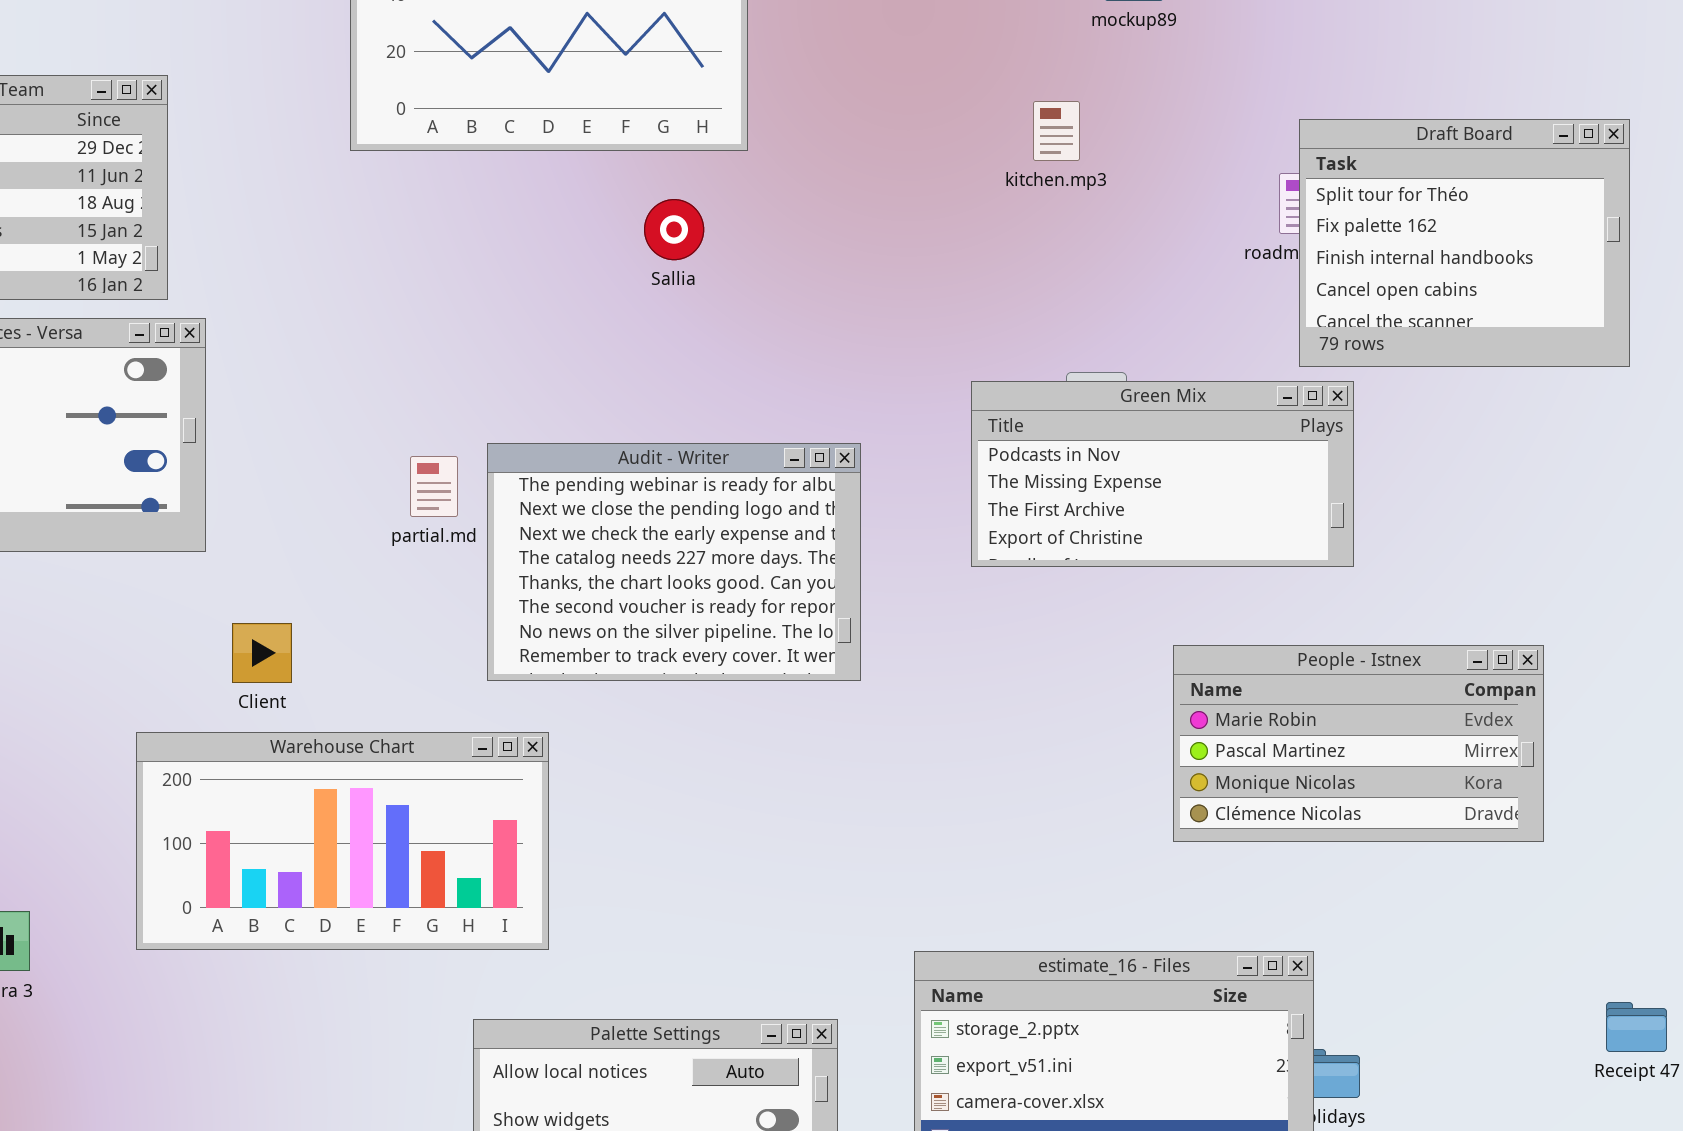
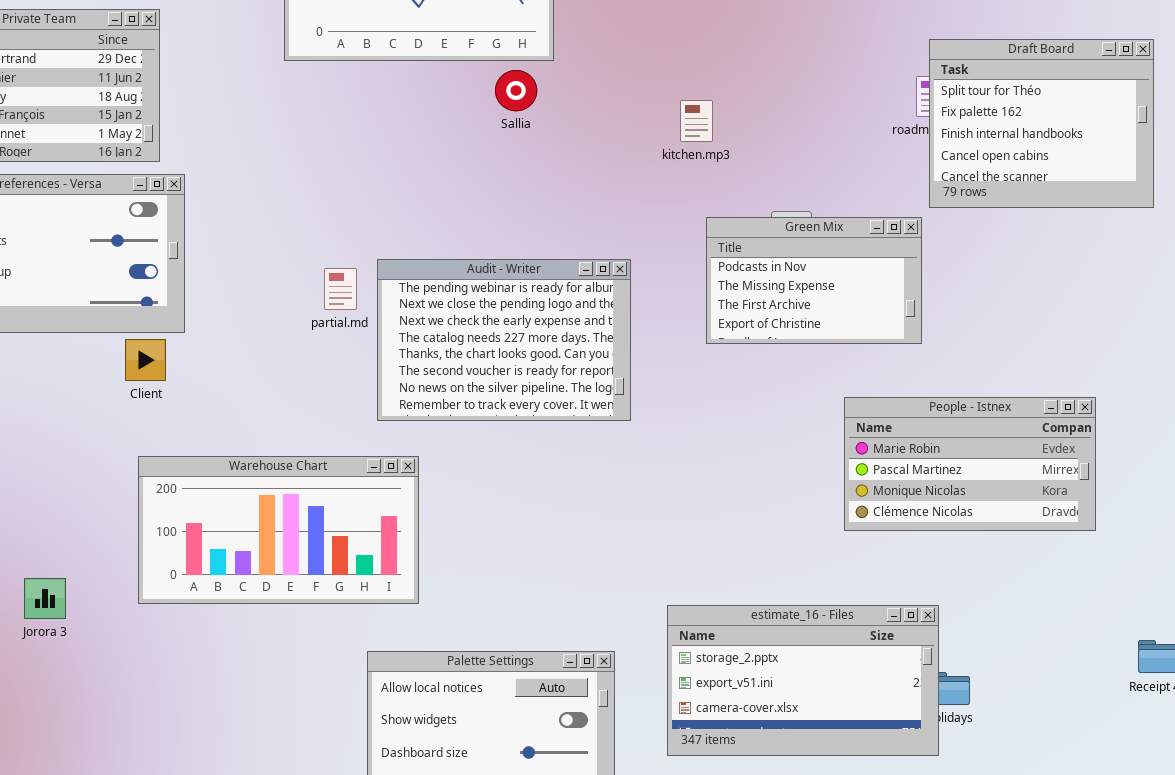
kitchen.mp3: [1033,101,1080,161] -> [680,100,713,142], moved
Sallia: [644,199,704,260] -> [495,70,537,111], moved
Green Mix: [971,381,1354,567] -> [706,217,922,344], resized
Client: [232,623,292,683] -> [125,339,166,381], moved

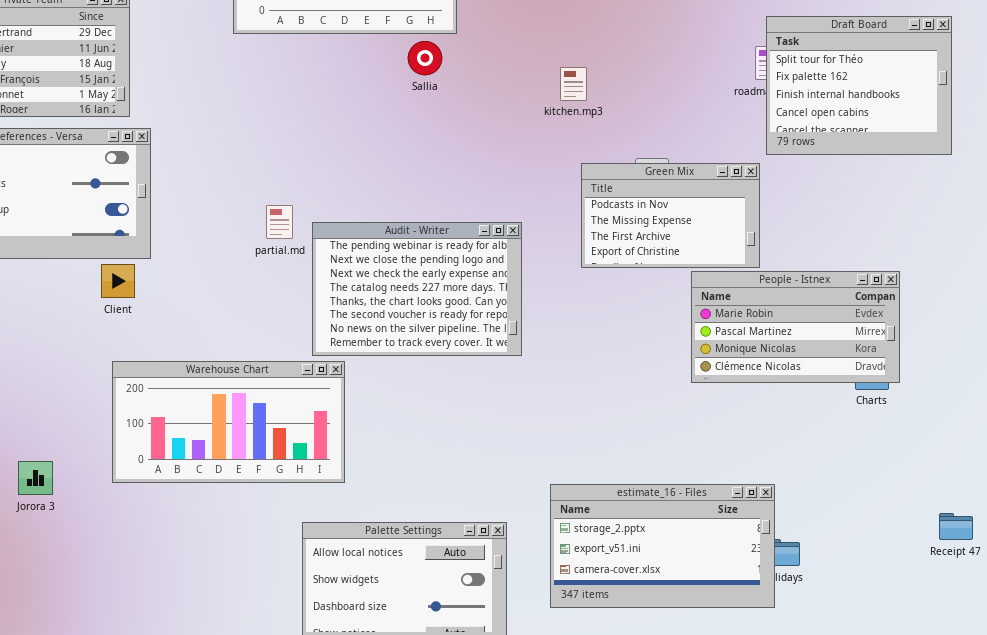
Audit - Writer: [377,259,631,421] -> [312,222,522,356], moved
People - Istnex: [844,397,1096,531] -> [691,271,900,383], moved

